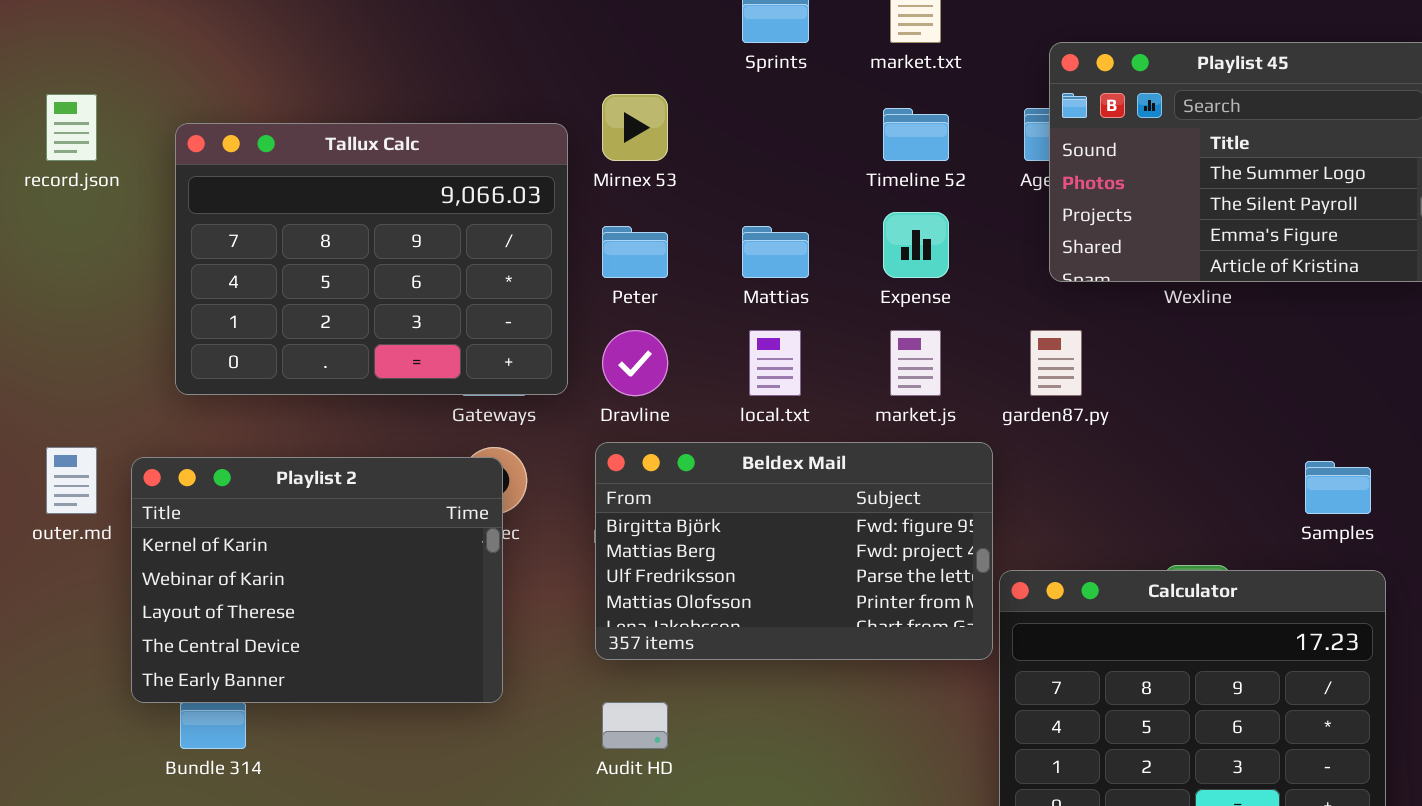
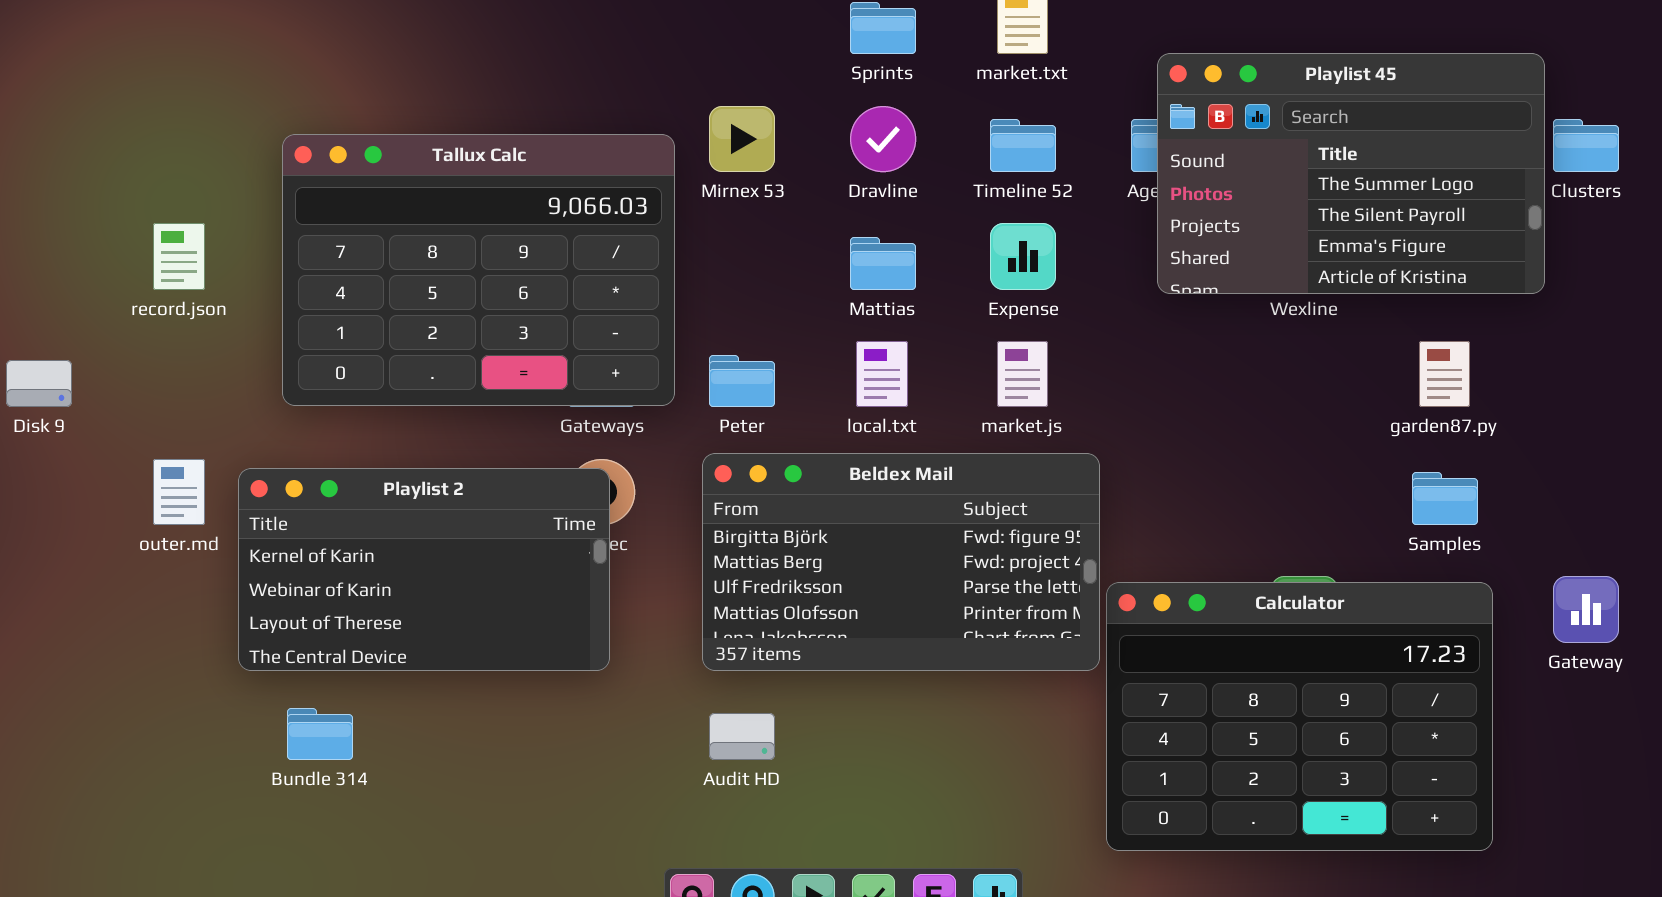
record.json: [46,94,97,161] -> [153,223,205,290], moved
Peter: [602,226,668,278] -> [709,355,775,407], moved
Dravline: [602,330,668,396] -> [850,106,916,172], moved
garden87.py: [1030,330,1082,396] -> [1419,341,1470,407], moved
Playlist 2: [131,457,503,703] -> [238,468,610,671], resized

